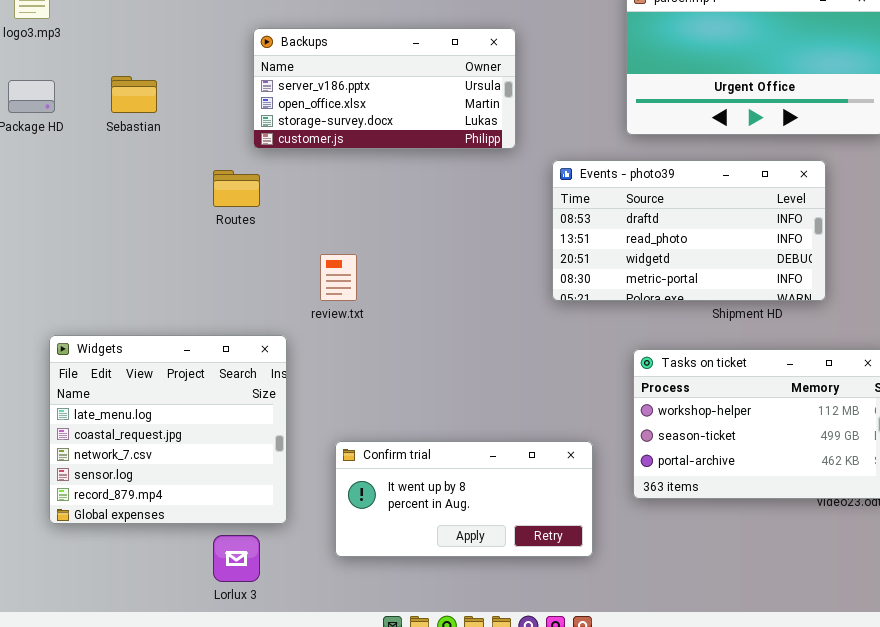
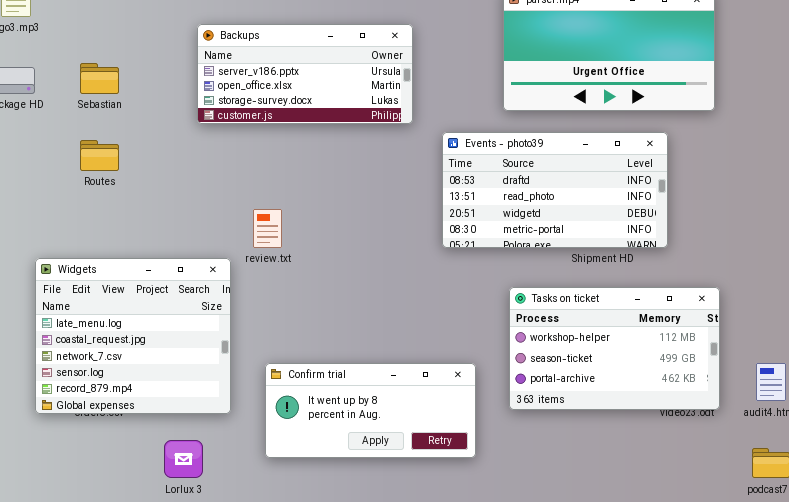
Routes: [213,170,260,207] -> [80,140,119,171], moved
Widgets: [49,335,287,524] -> [35,258,231,414], moved

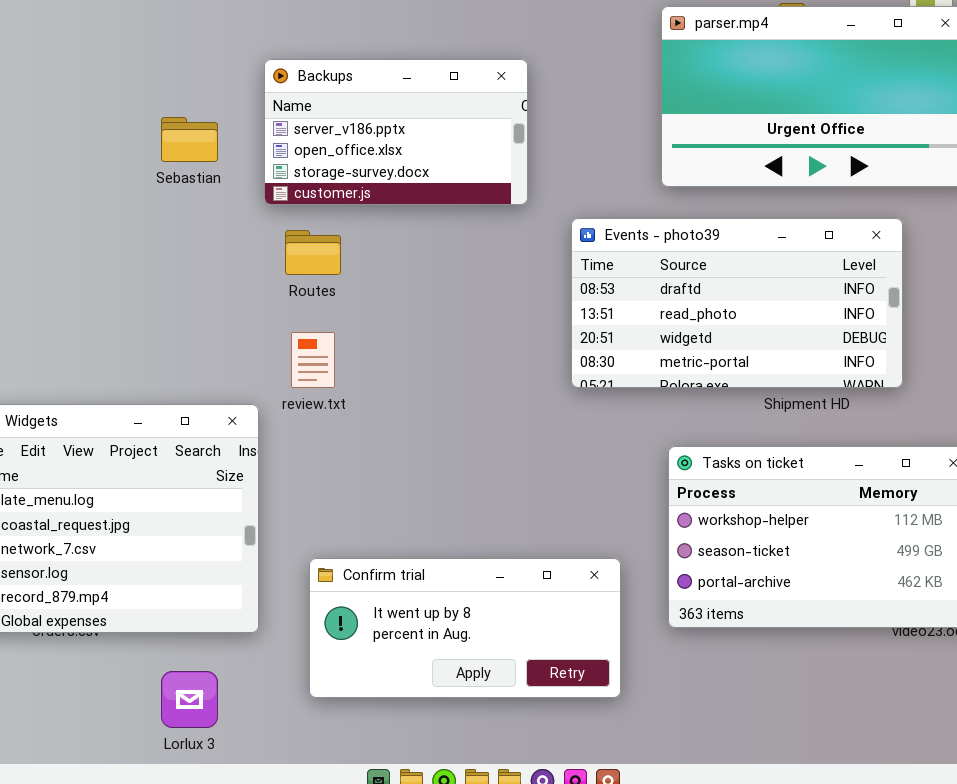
Backups: [197,24,413,124] -> [264,59,528,205], resized
Sebastian: [80,63,119,94] -> [161,117,218,162], moved
Routes: [80,140,119,171] -> [285,230,341,275], moved

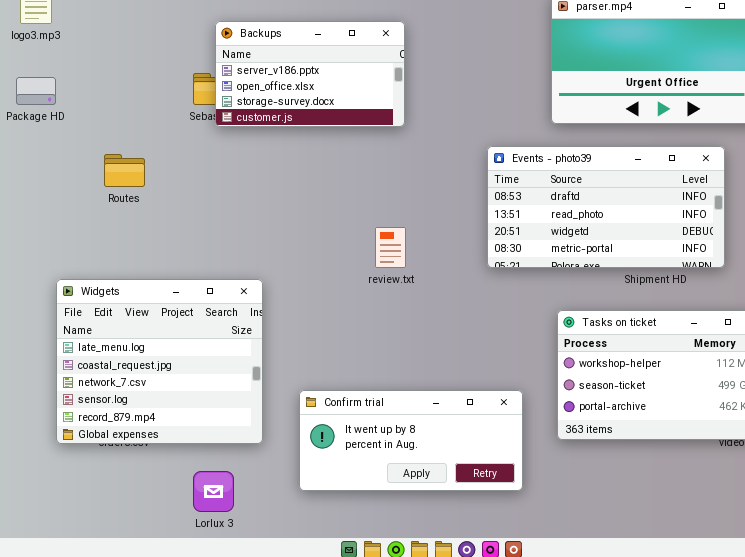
Backups: [264,59,528,205] -> [215,21,405,127], moved
Routes: [285,230,341,275] -> [104,154,145,187], moved
review.txt: [291,332,335,388] -> [375,227,406,268], moved

